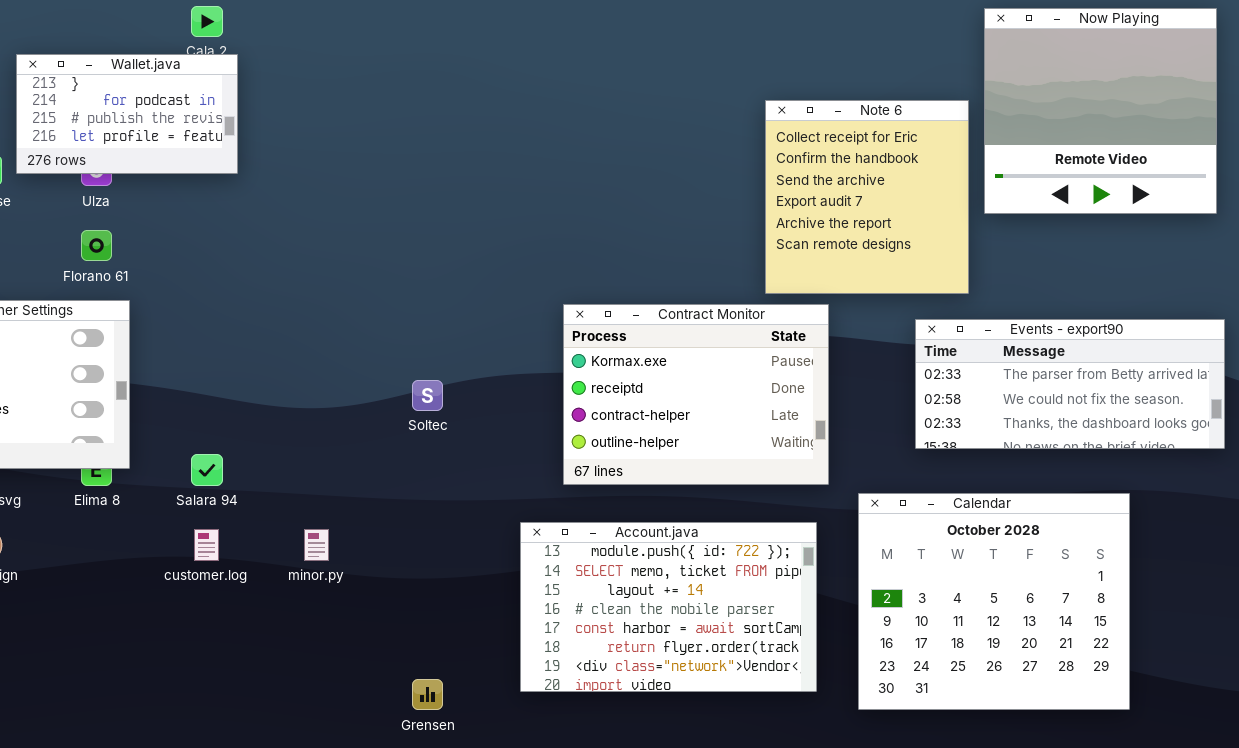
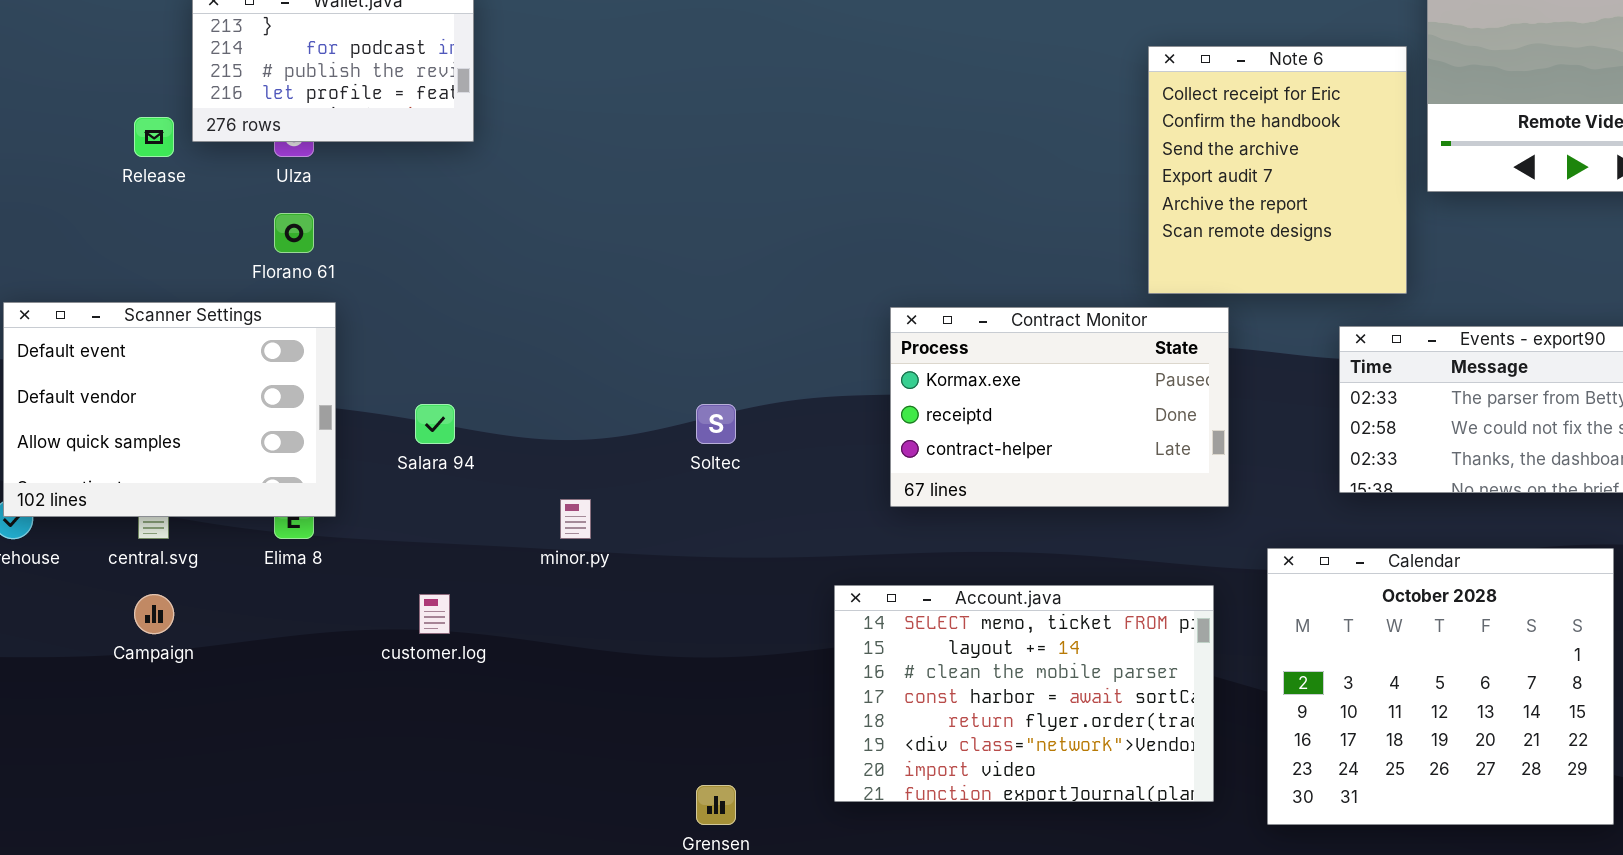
Contract Monitor: [563,304,829,485] -> [890,307,1229,507], resized
Salara 94: [191,454,223,486] -> [415,404,455,444], moved
Account.java: [520,522,817,692] -> [834,585,1214,802], scrolled down 1 row
minor.py: [304,529,329,561] -> [560,499,591,539], moved

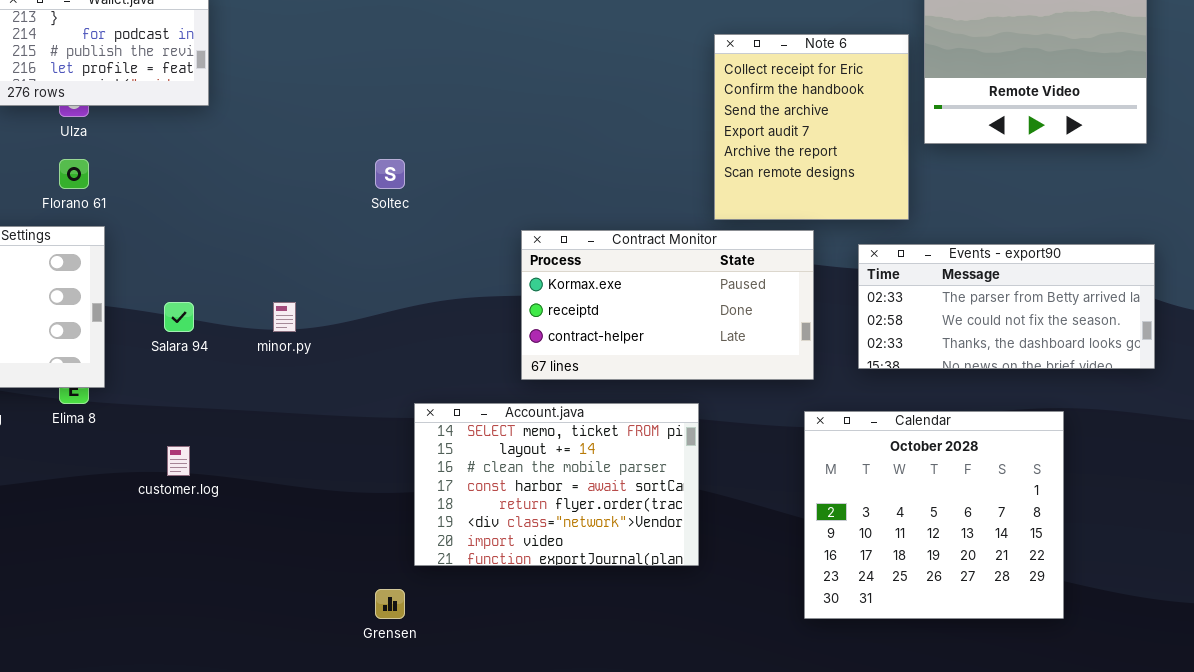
Contract Monitor: [890,307,1229,507] -> [521,230,814,380], resized
Soltec: [696,404,736,444] -> [375,159,405,189], moved
minor.py: [560,499,591,539] -> [273,302,296,332], moved
Account.java: [834,585,1214,802] -> [414,403,699,566], moved

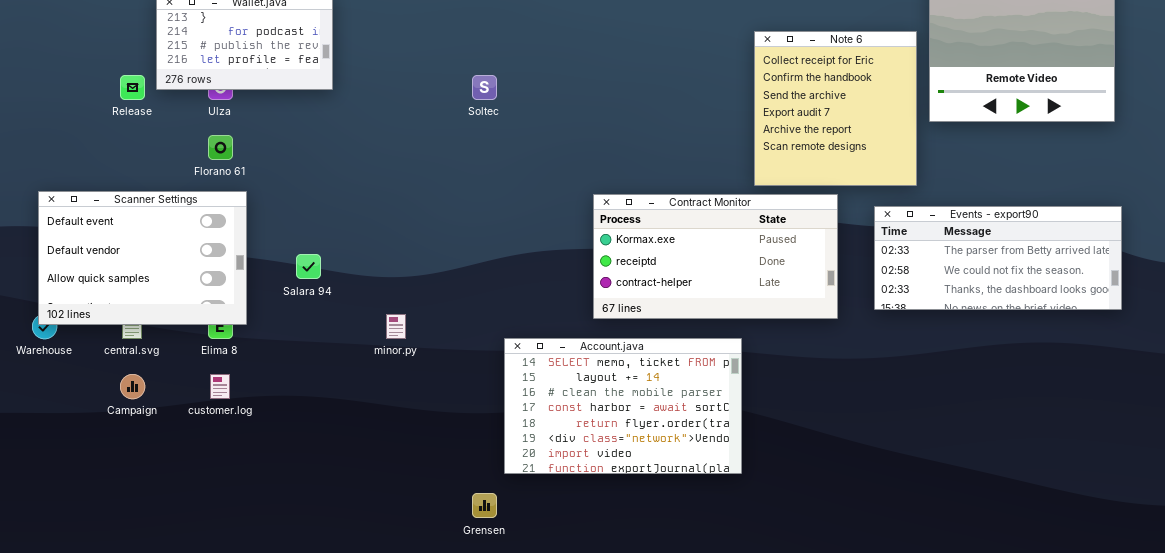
Soltec: [375,159,405,189] -> [472,75,497,100], moved
minor.py: [273,302,296,332] -> [386,314,406,339], moved
Calendar: [804,411,1064,619] -> none, closed
customer.log: [167,446,190,476] -> [210,374,230,399], moved

